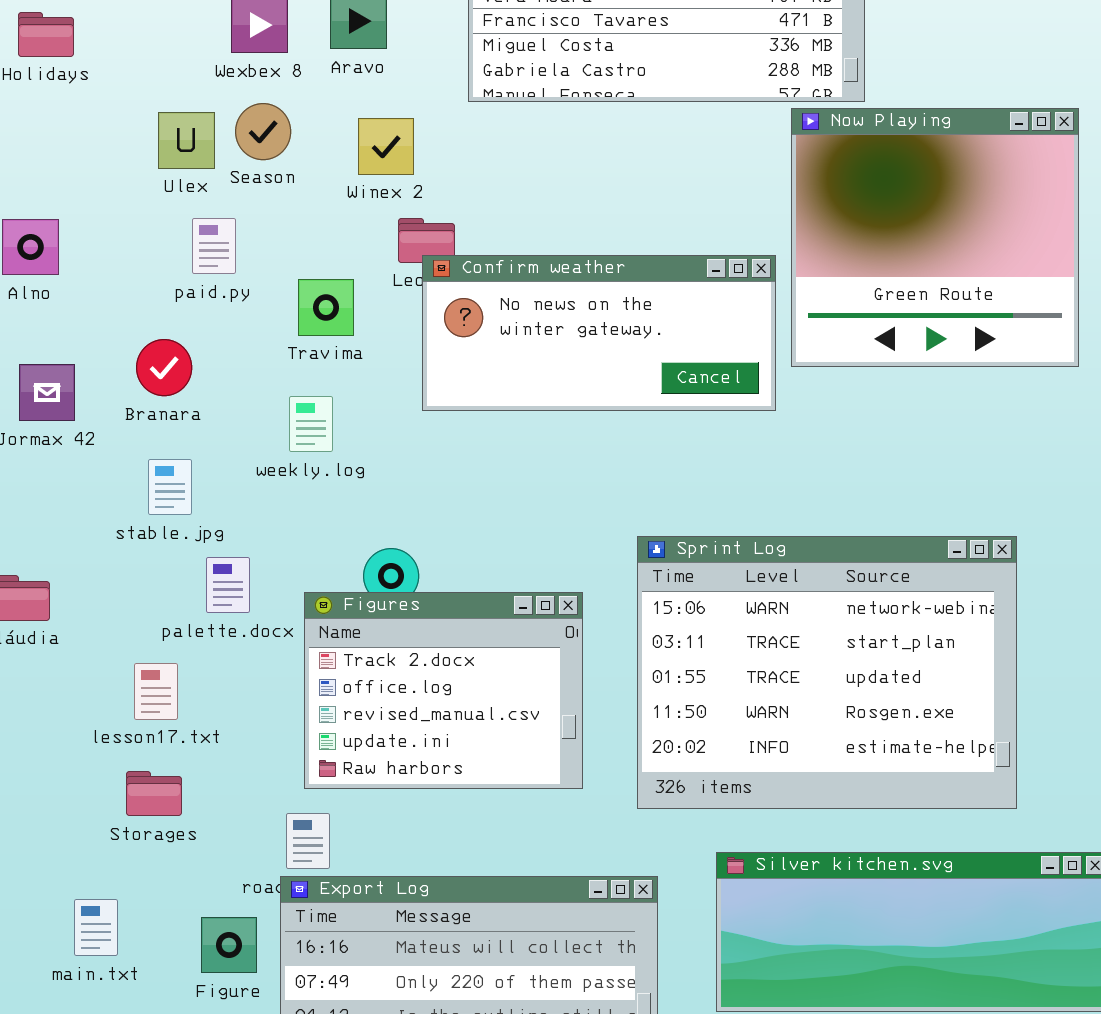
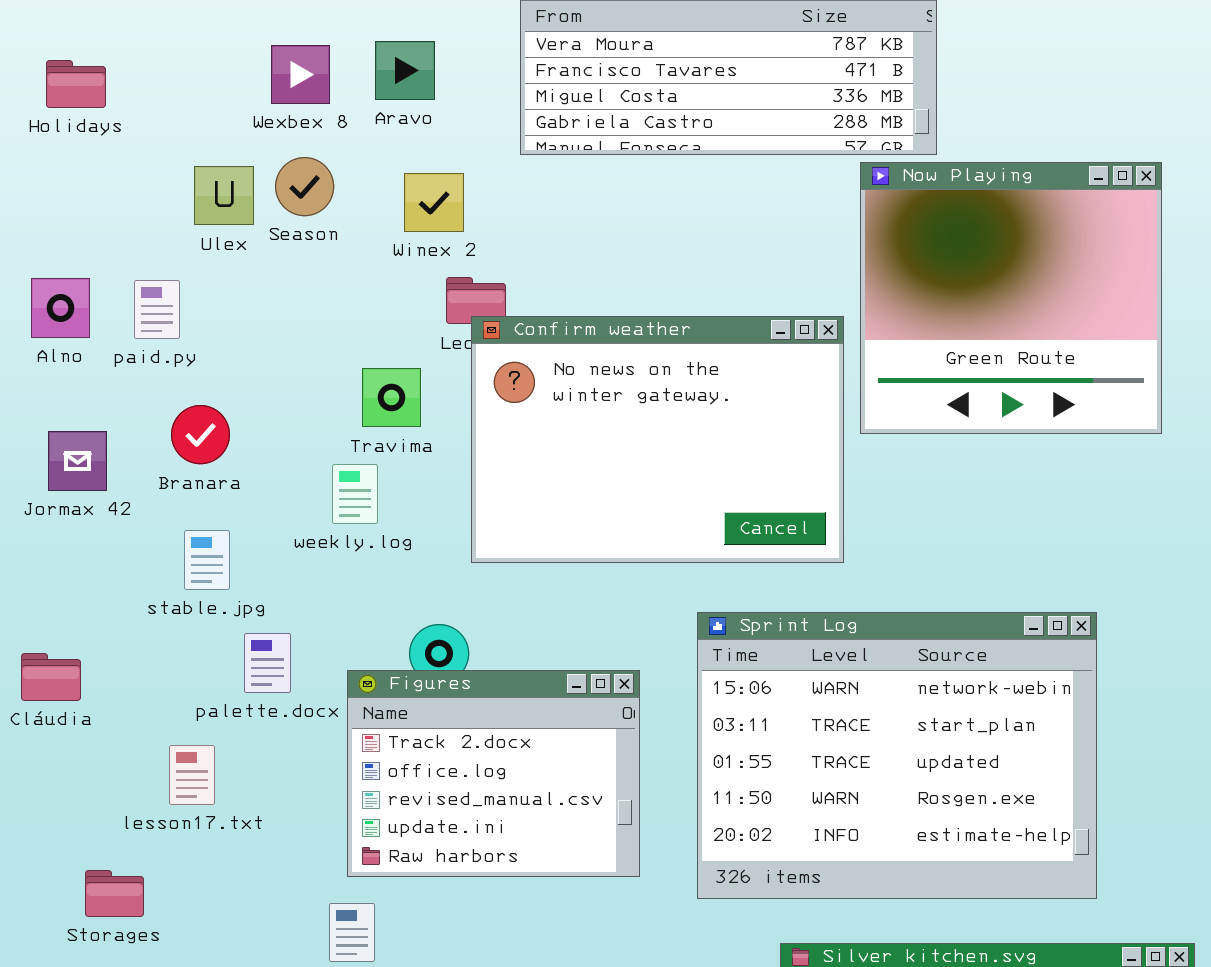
paid.py: [192,218,236,274] -> [134,280,180,339], moved
Confirm weather: [422,255,776,411] -> [471,316,844,563], resized
Travima: [298,279,354,336] -> [362,368,421,427], moved
Storages: [126,771,182,816] -> [85,870,144,917], moved

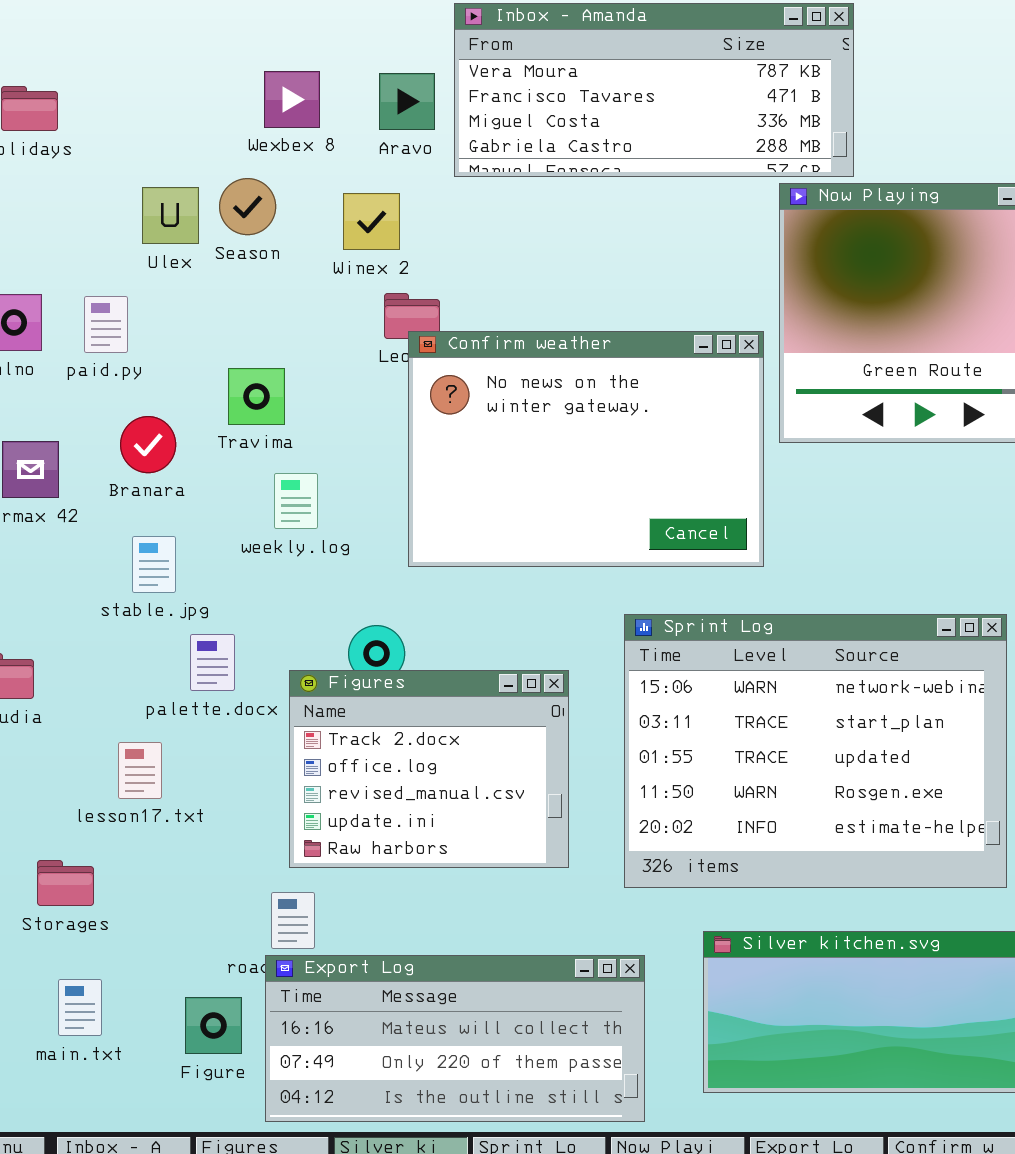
Aravo: [375,41,435,100] -> [379,73,435,130], moved
Wexbex 8: [271,45,330,104] -> [264,71,320,128], moved
Travima: [362,368,421,427] -> [228,368,285,425], moved

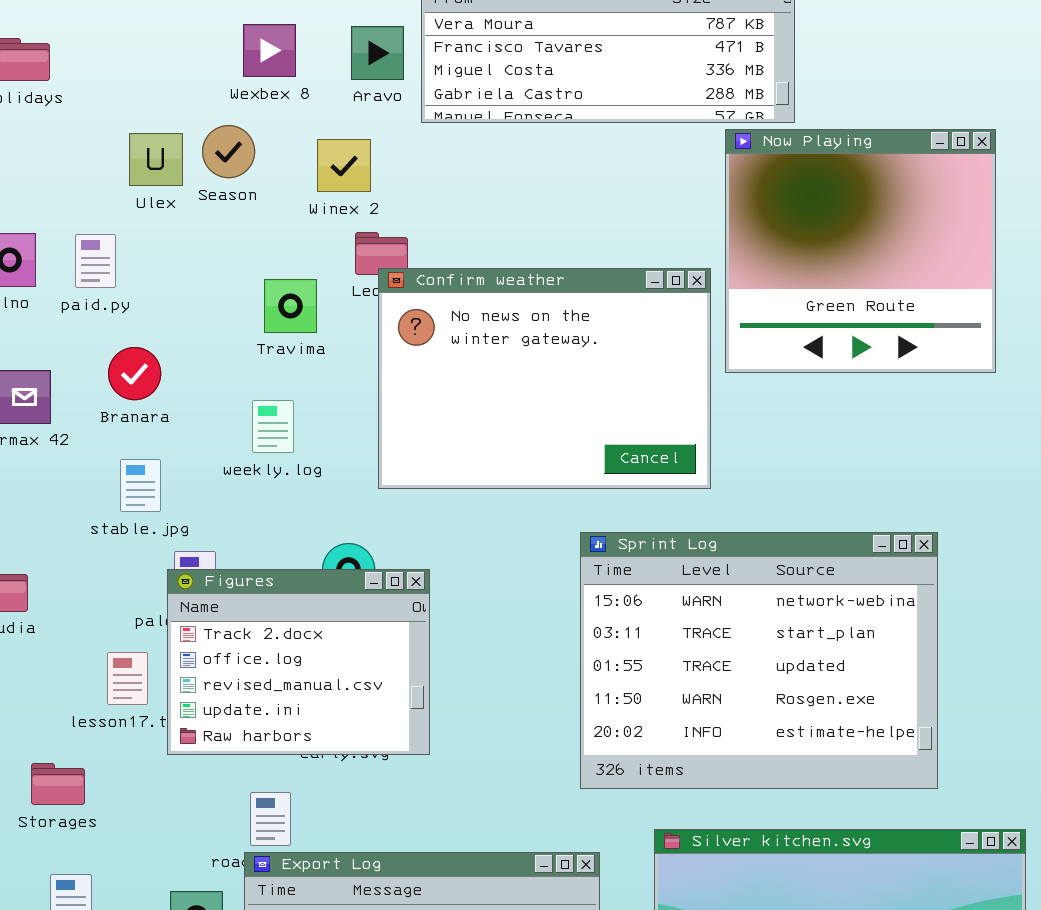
Travima: [228,368,285,425] -> [264,279,317,333], moved
Figures: [289,670,569,868] -> [167,569,430,755], moved

